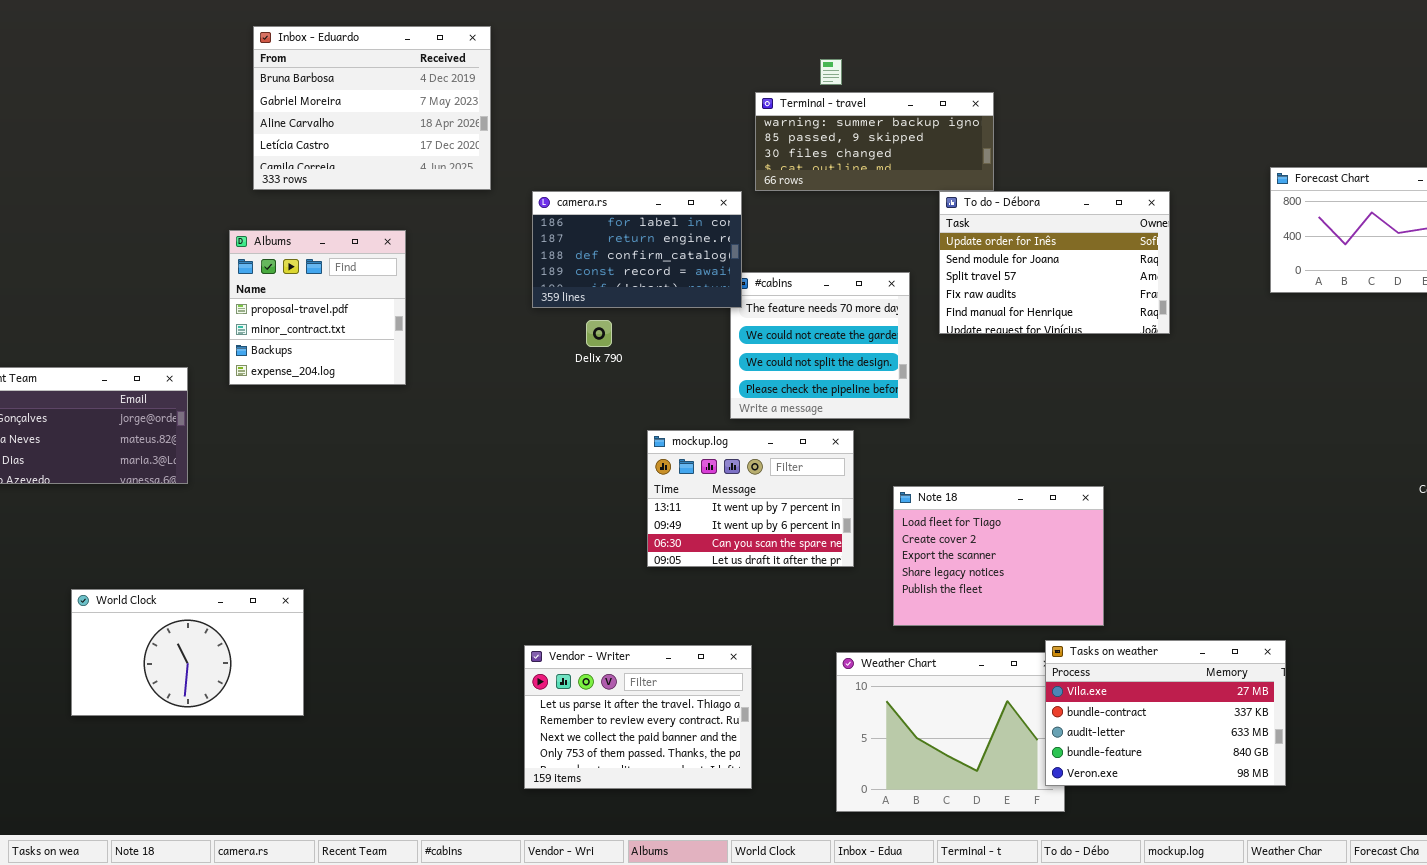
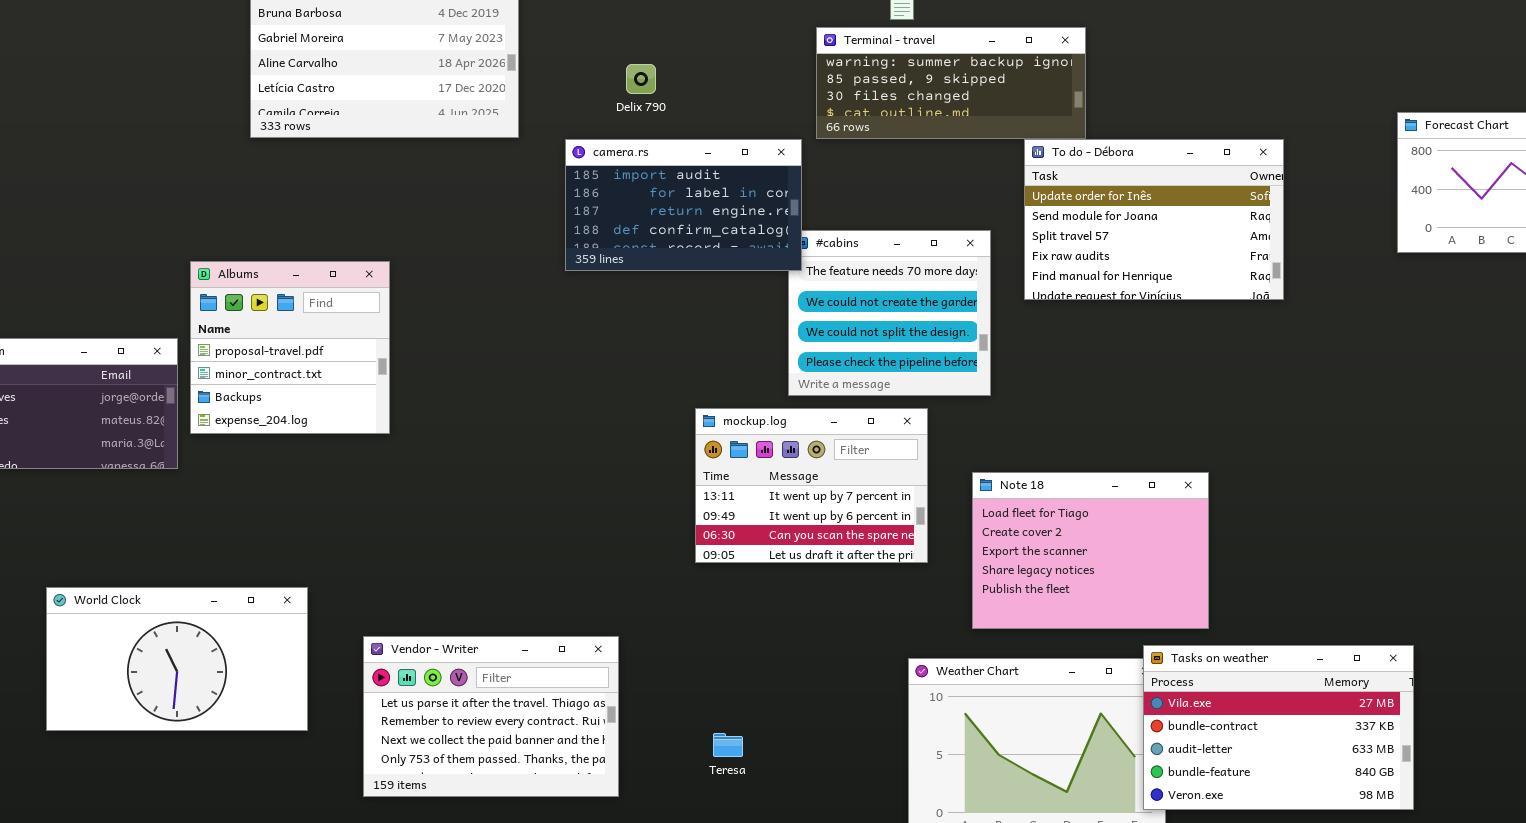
camera.rs: [532,191,742,308] -> [565,139,802,271], scrolled up 1 row
Albums: [229,230,406,385] -> [190,261,390,434], moved
Delix 790: [586,320,612,347] -> [626,64,656,94], moved
Vendor - Writer: [524,645,752,789] -> [363,636,619,797], moved

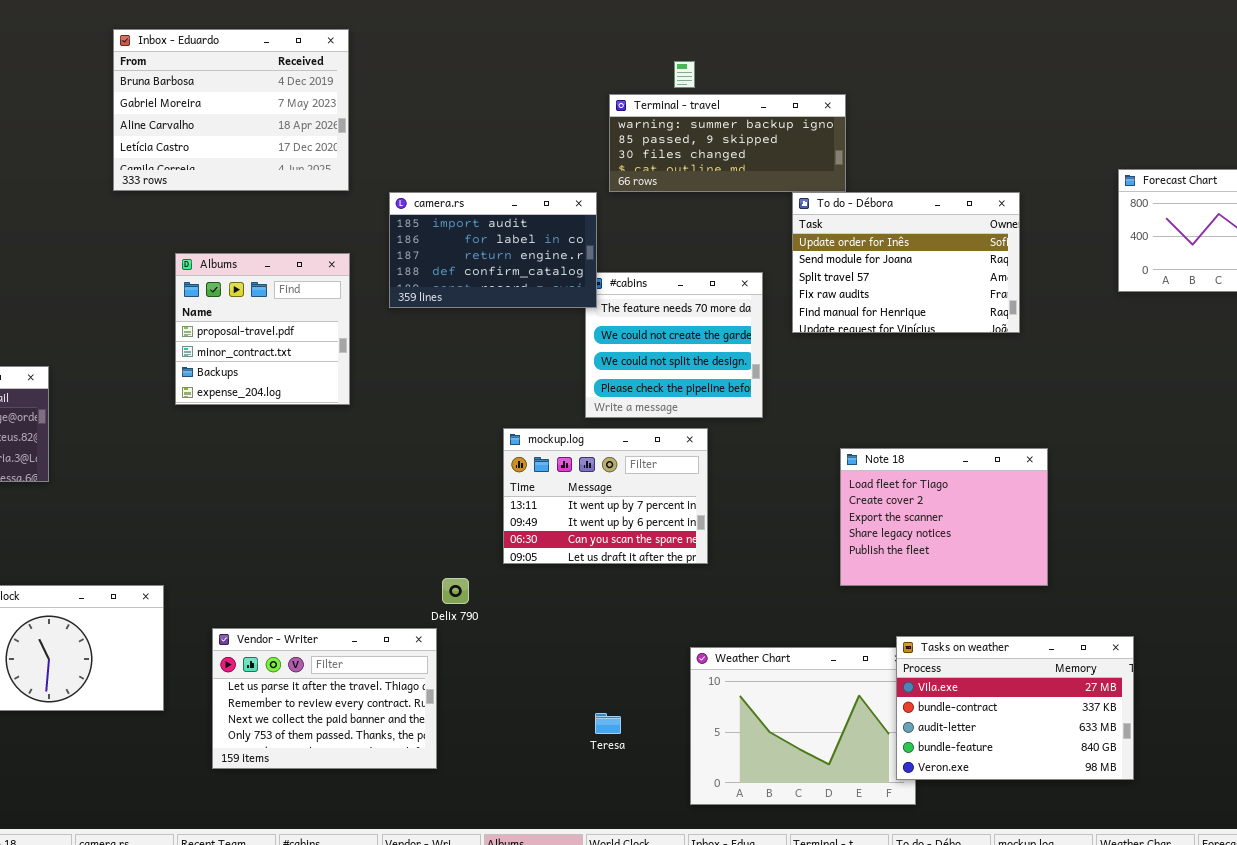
Delix 790: [626,64,656,94] -> [442,578,469,604], moved
Albums: [190,261,390,434] -> [175,253,350,405], moved
Note 18: [972,472,1209,629] -> [840,448,1048,586], moved
Teresa: [713,733,743,757] -> [595,713,621,734], moved

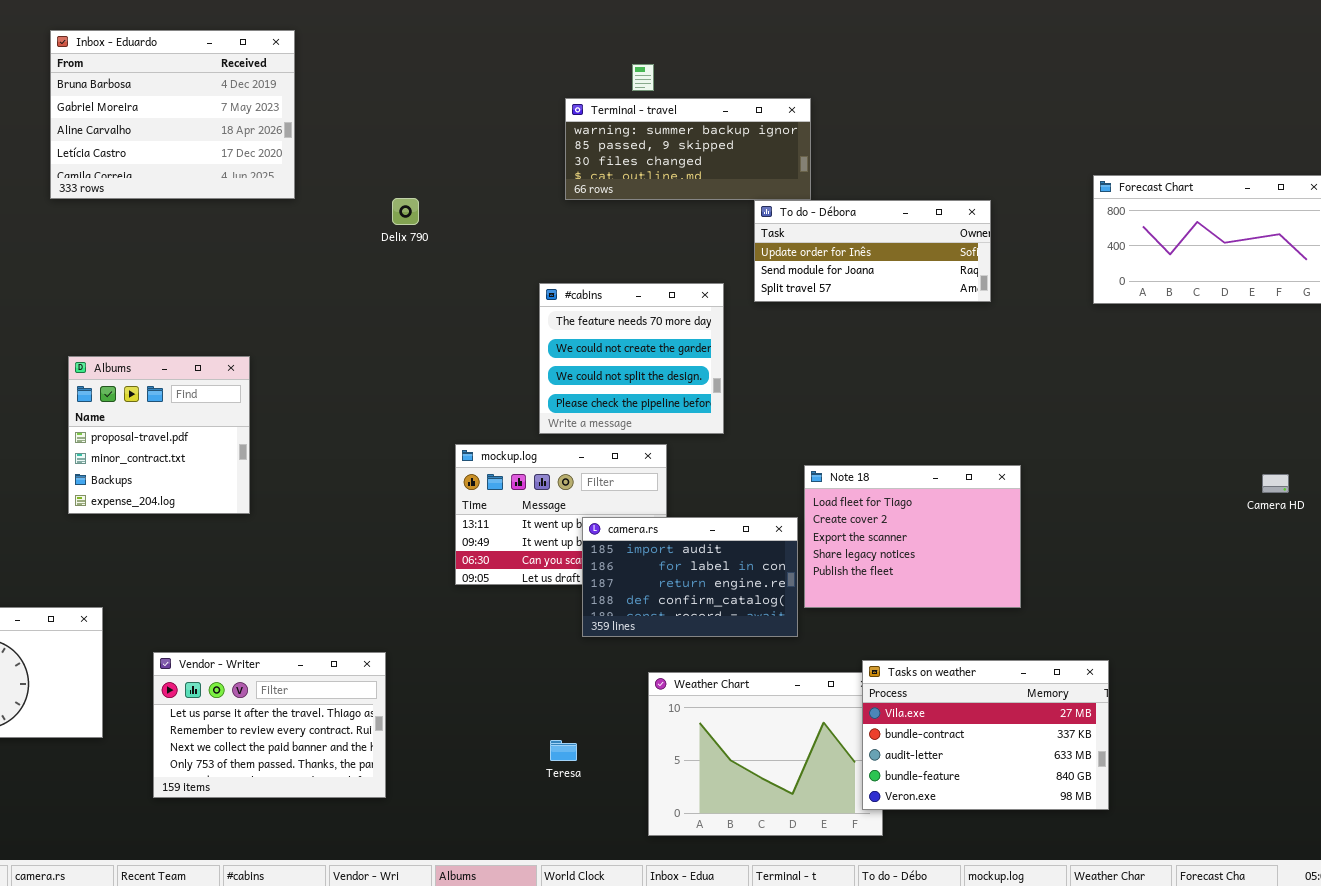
camera.rs: [389,192,597,308] -> [582,517,798,637], moved
To do - Débora: [792,192,1020,333] -> [754,200,991,302], resized
Albums: [175,253,350,405] -> [68,356,250,514], moved
Delix 790: [442,578,469,604] -> [392,198,419,225], moved

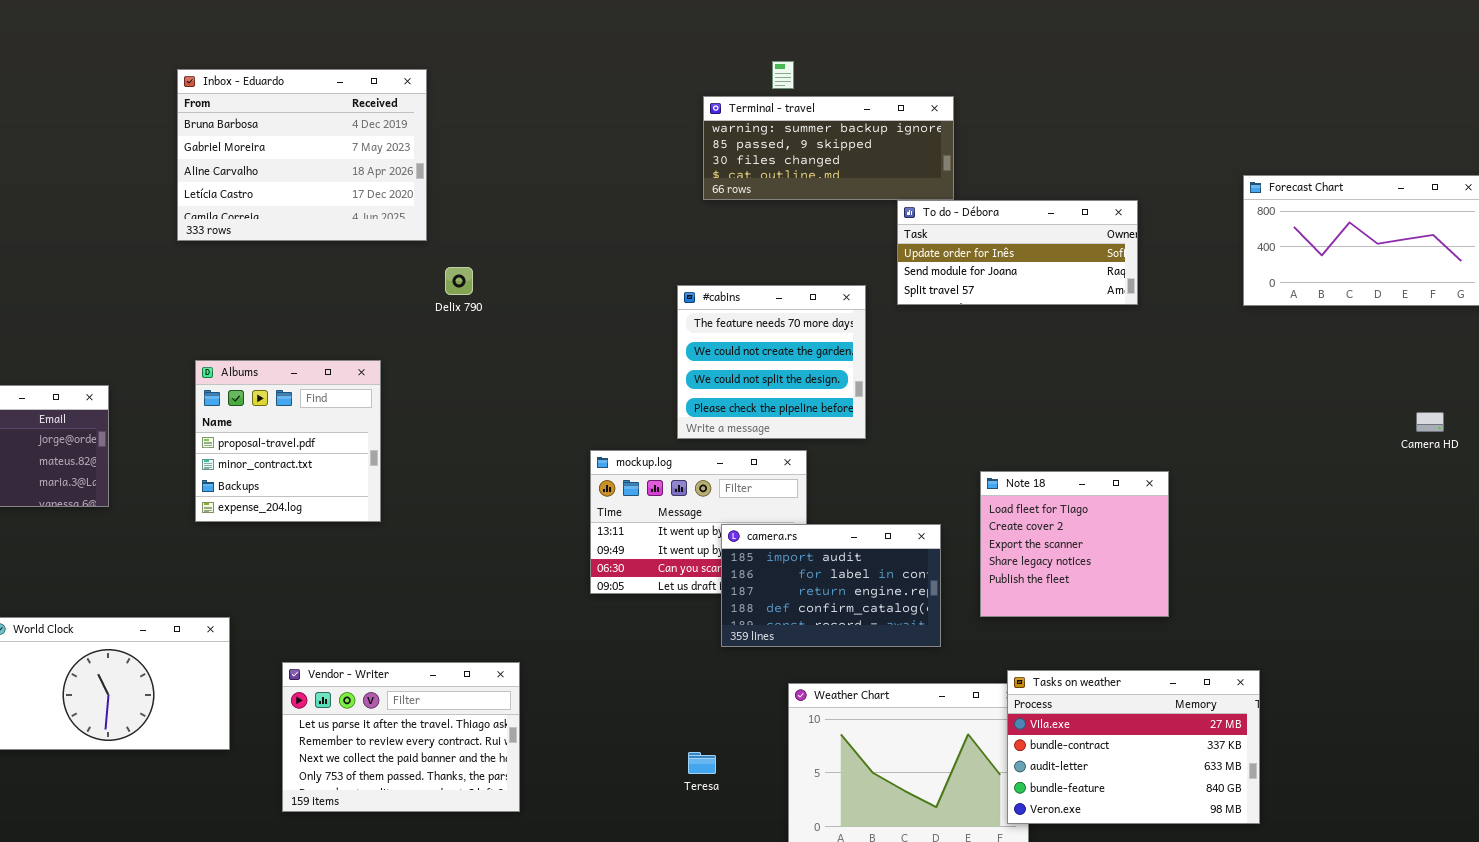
Inbox - Eduardo: [50,30,295,199] -> [177,69,427,241], moved
Delix 790: [392,198,419,225] -> [445,267,473,295], moved
Note 18: [804,465,1021,608] -> [980,471,1169,617], resized
Camera HD: [1262,474,1289,493] -> [1416,412,1444,432], moved

